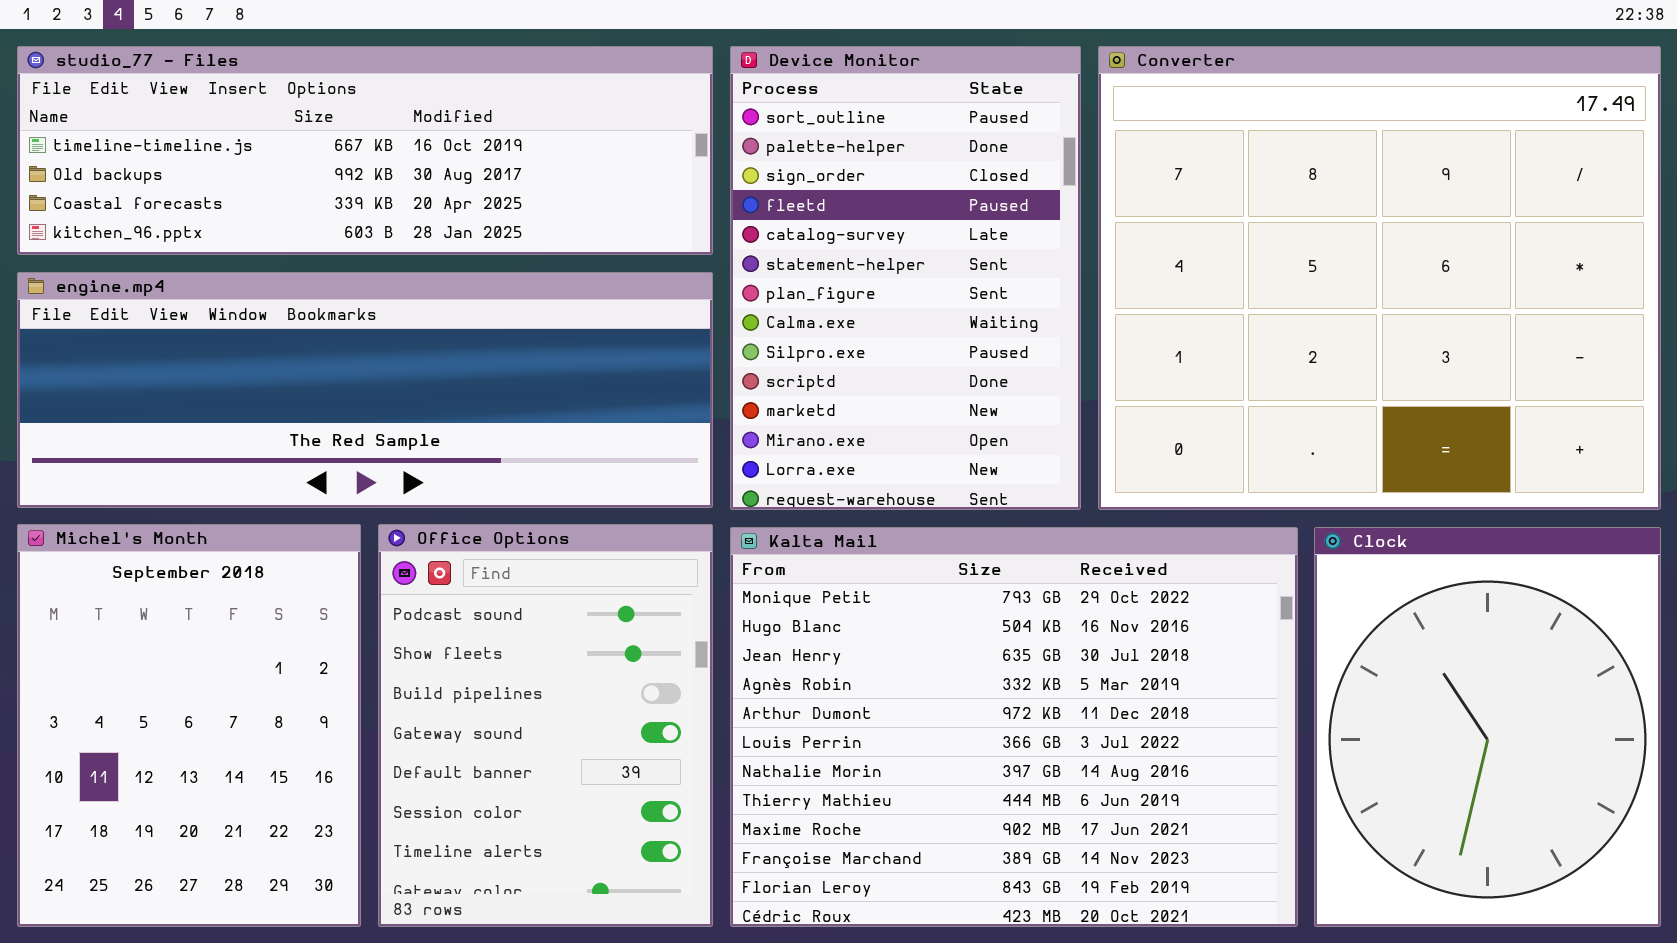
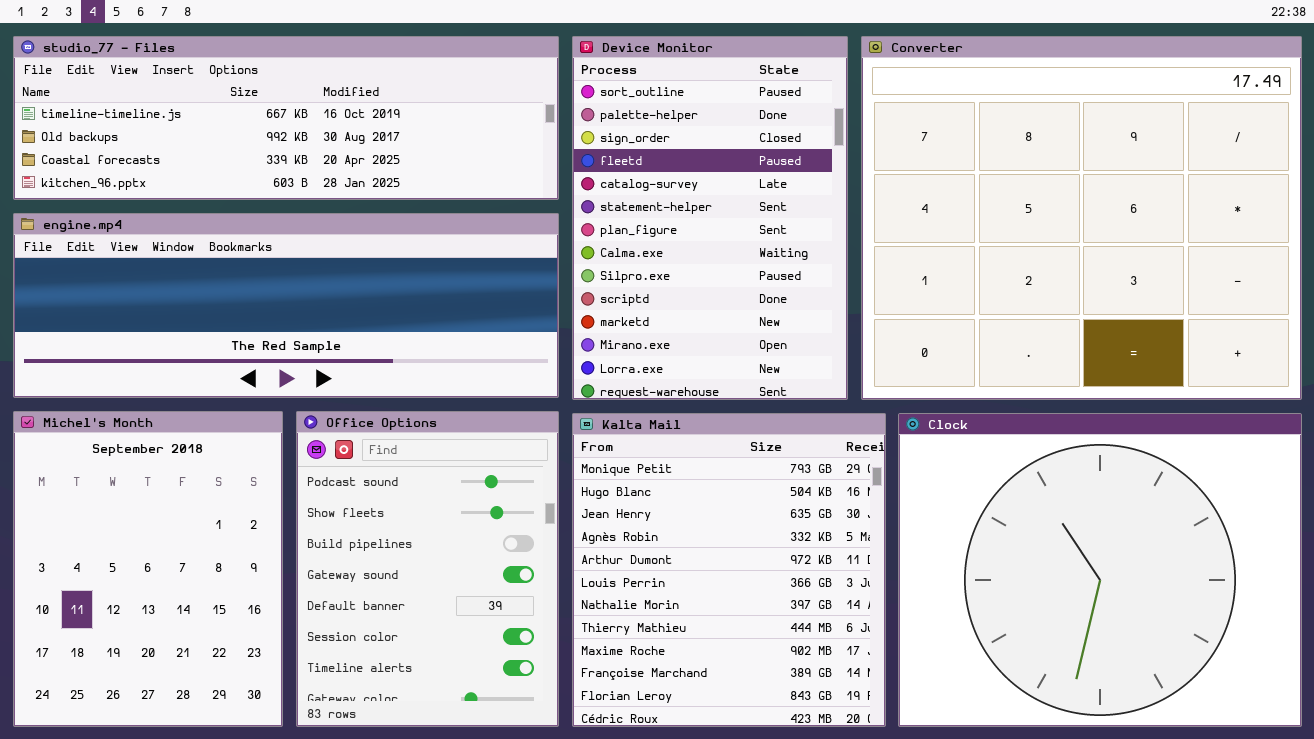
Kalta Mail: [730,527,1298,927] -> [572,413,886,727], resized
Clock: [1314,527,1661,927] -> [898,413,1302,727], resized

